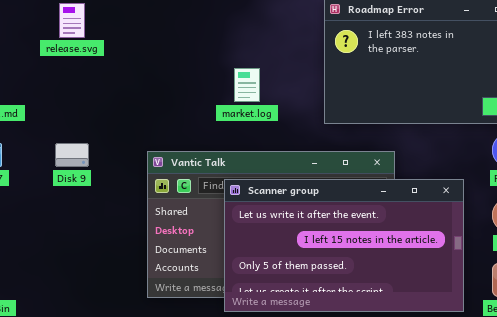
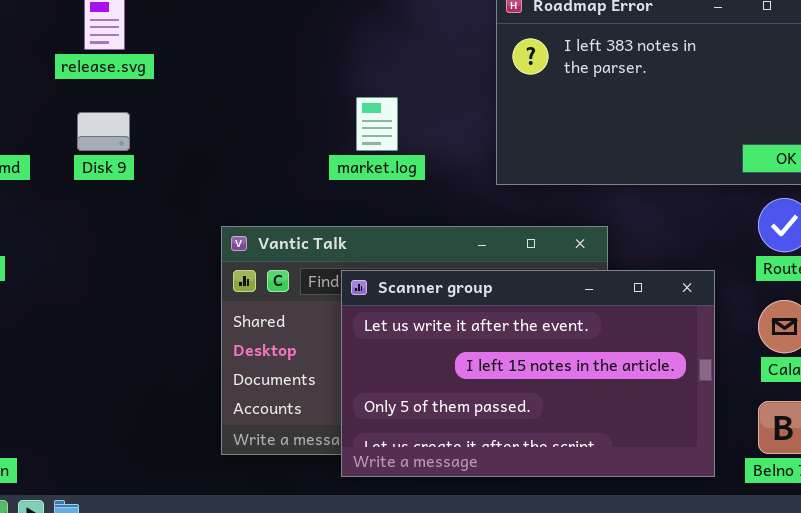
Disk 9: [55,143,89,167] -> [77,112,130,151], moved

